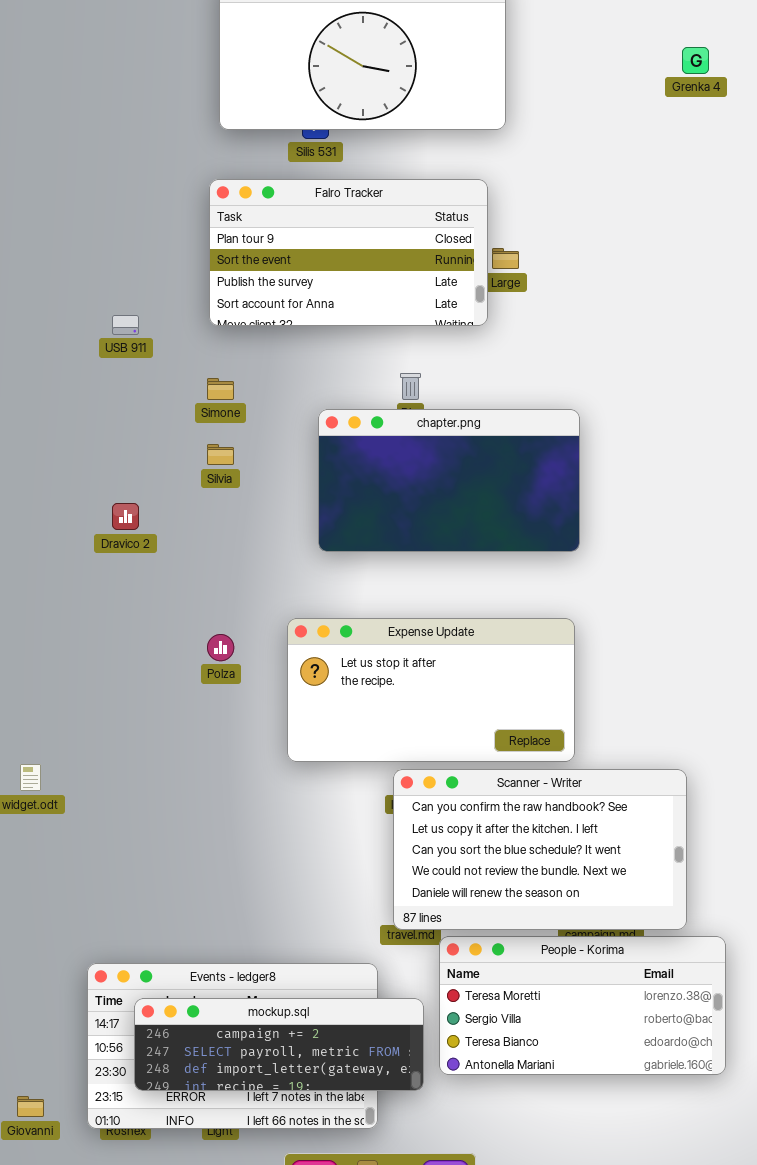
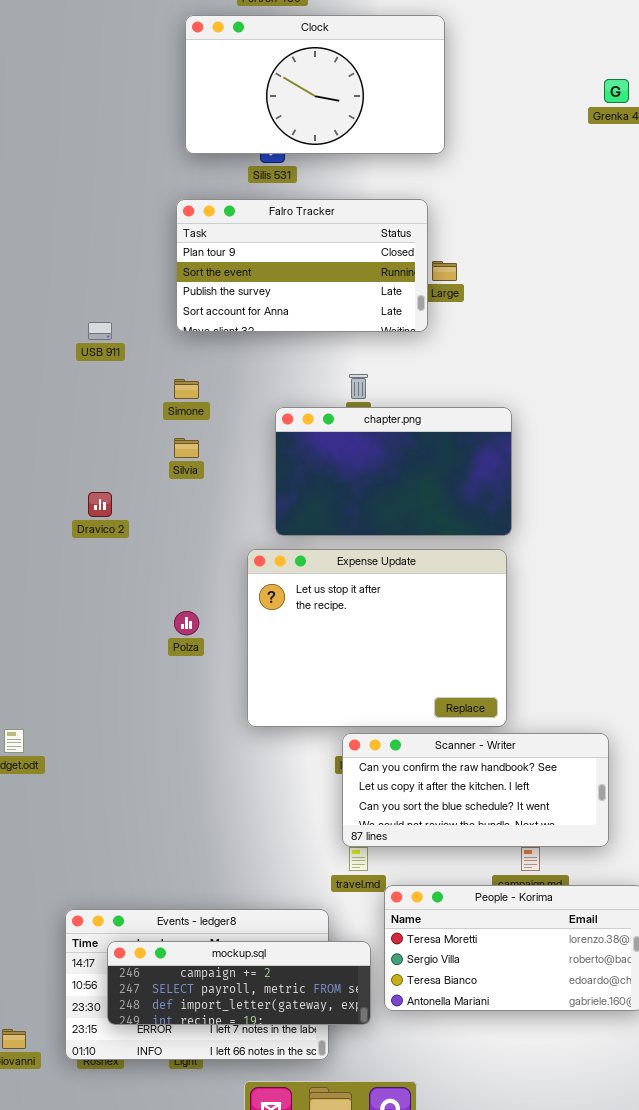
Expense Update: [287,618,575,762] -> [247,549,507,727], resized
Scanner - Writer: [393,769,687,930] -> [342,733,609,847], resized

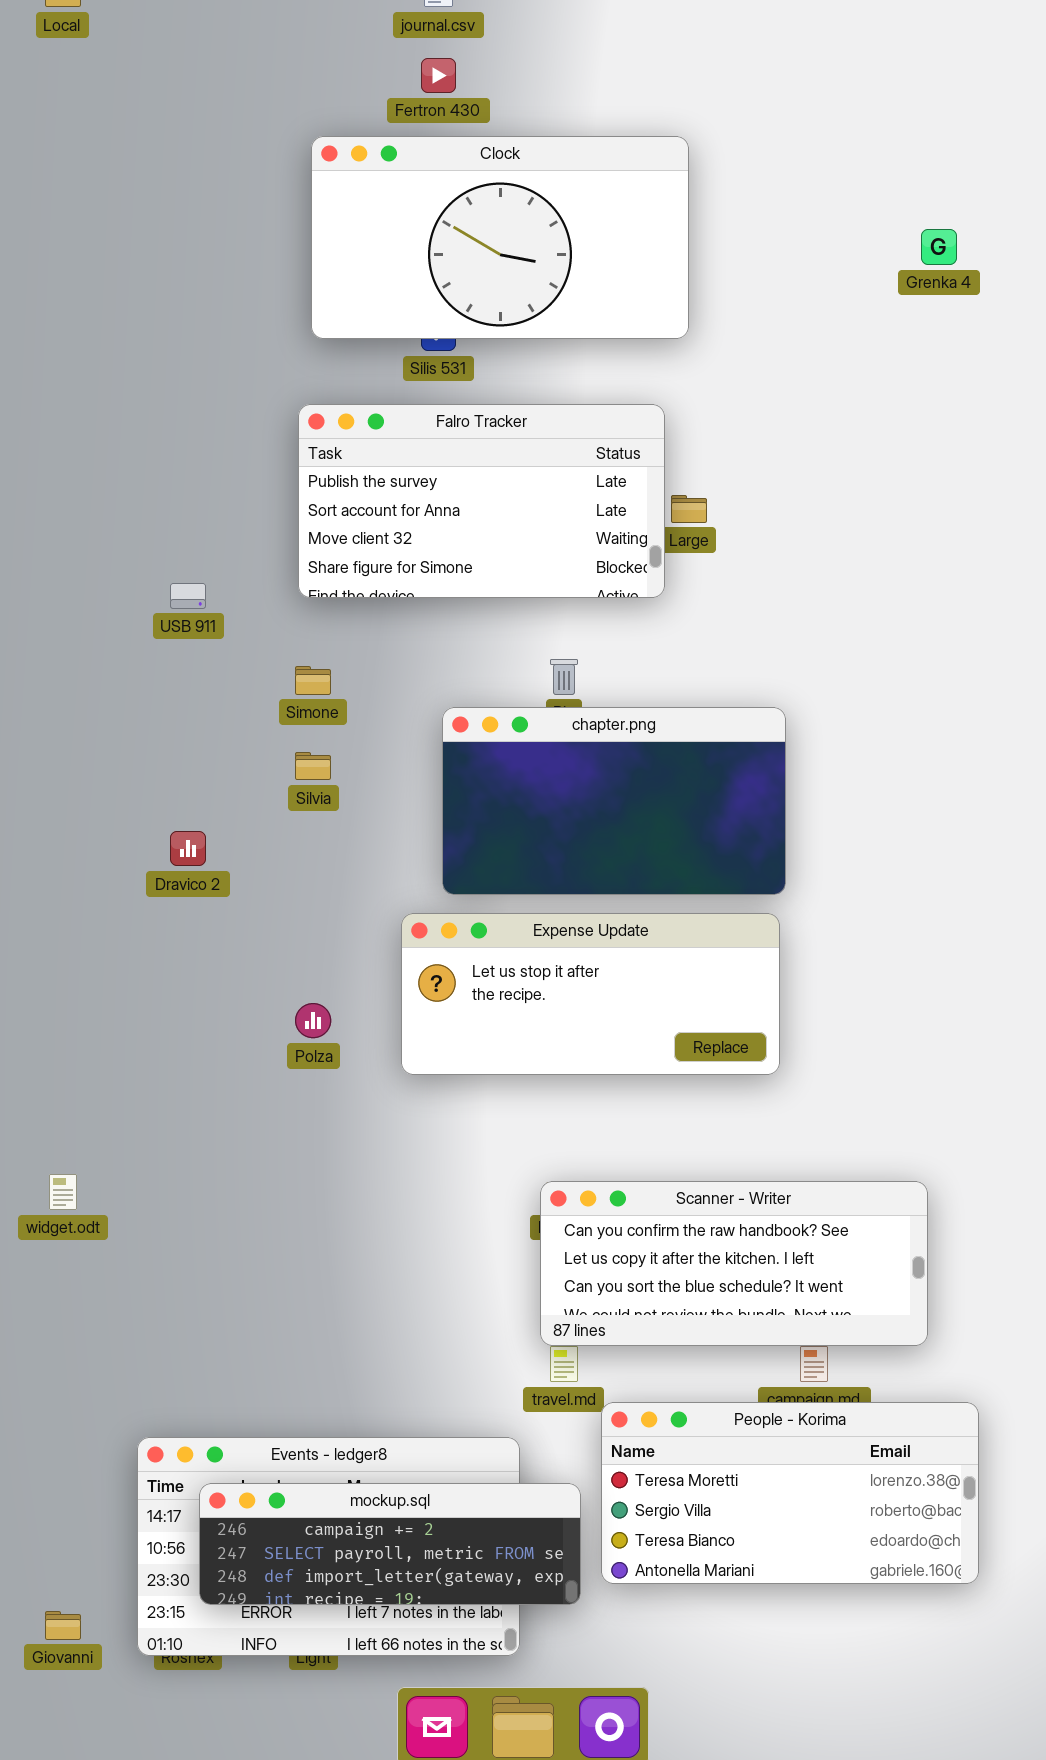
Falro Tracker: [176,199,428,332] -> [298,404,665,598], scrolled down 2 rows
Expense Update: [247,549,507,727] -> [401,913,780,1075], resized

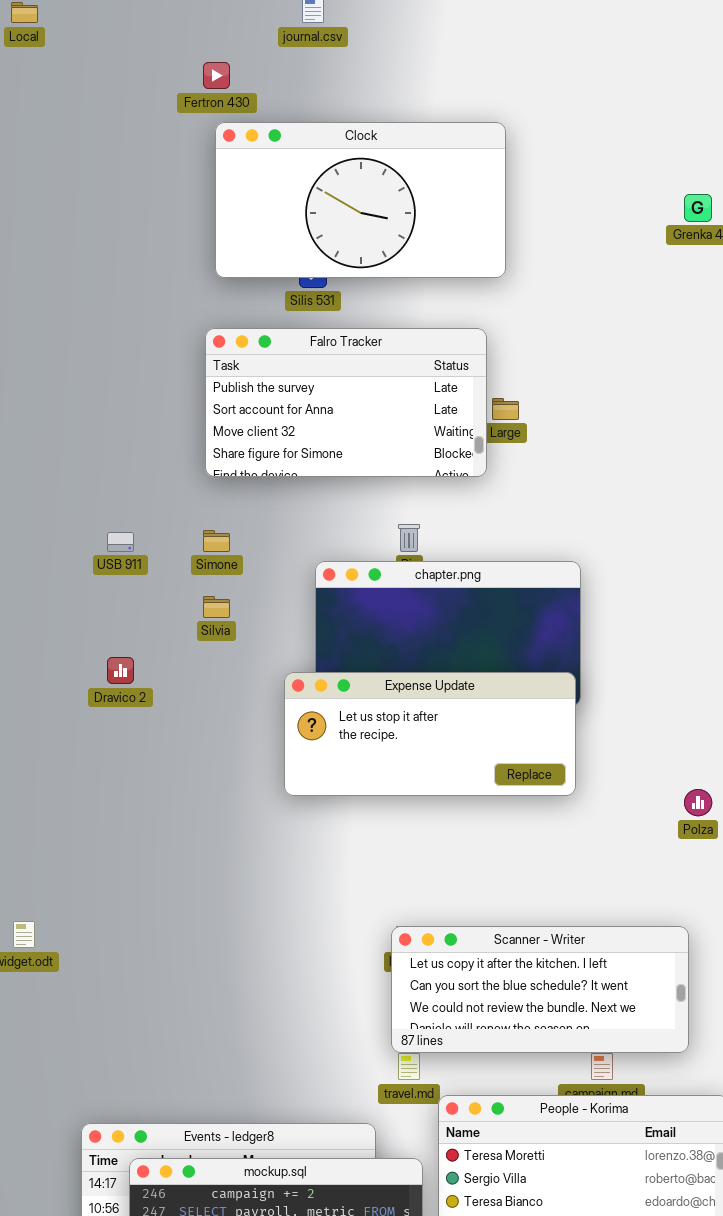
Fertron 430: [421,58,456,93] -> [203,62,230,89], moved
USB 911: [170,583,206,609] -> [107,532,134,552], moved
Expense Update: [401,913,780,1075] -> [284,672,576,796], moved
Polza: [295,1003,331,1038] -> [684,789,712,816], moved
Scanner - Writer: [540,1181,928,1346] -> [391,926,689,1053], scrolled down 1 row

